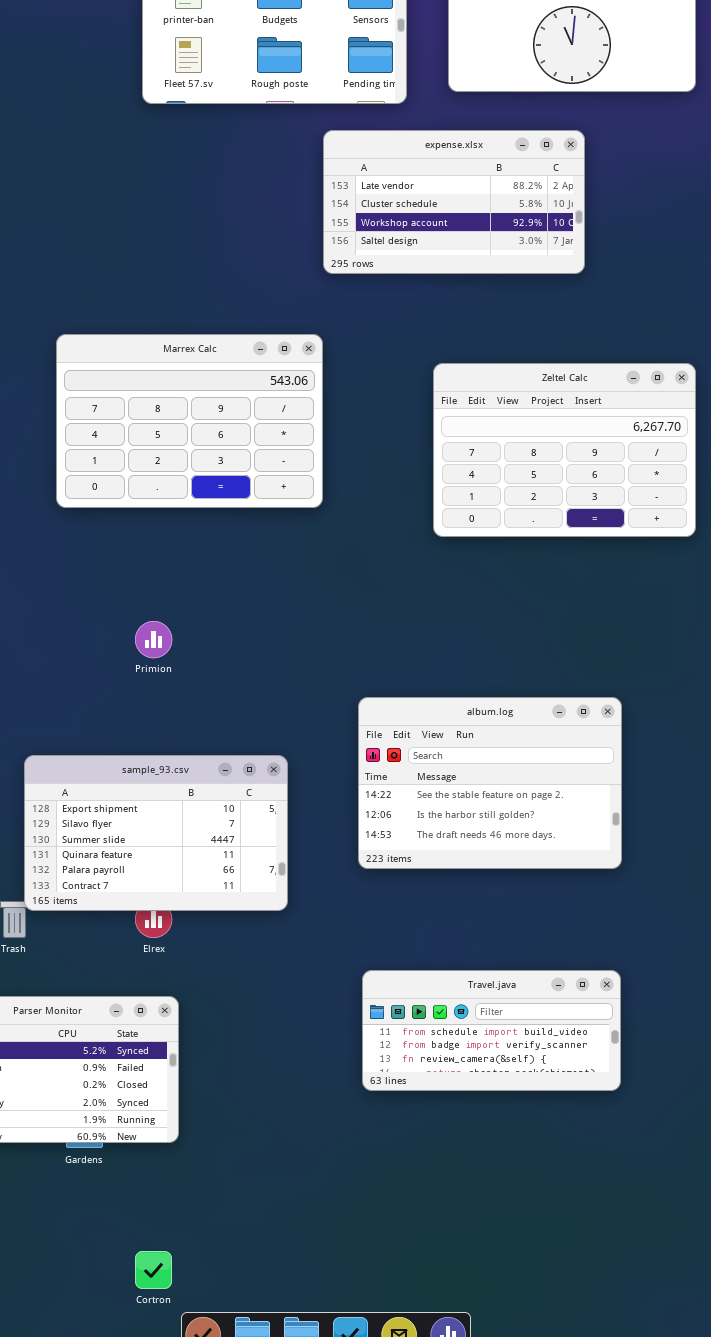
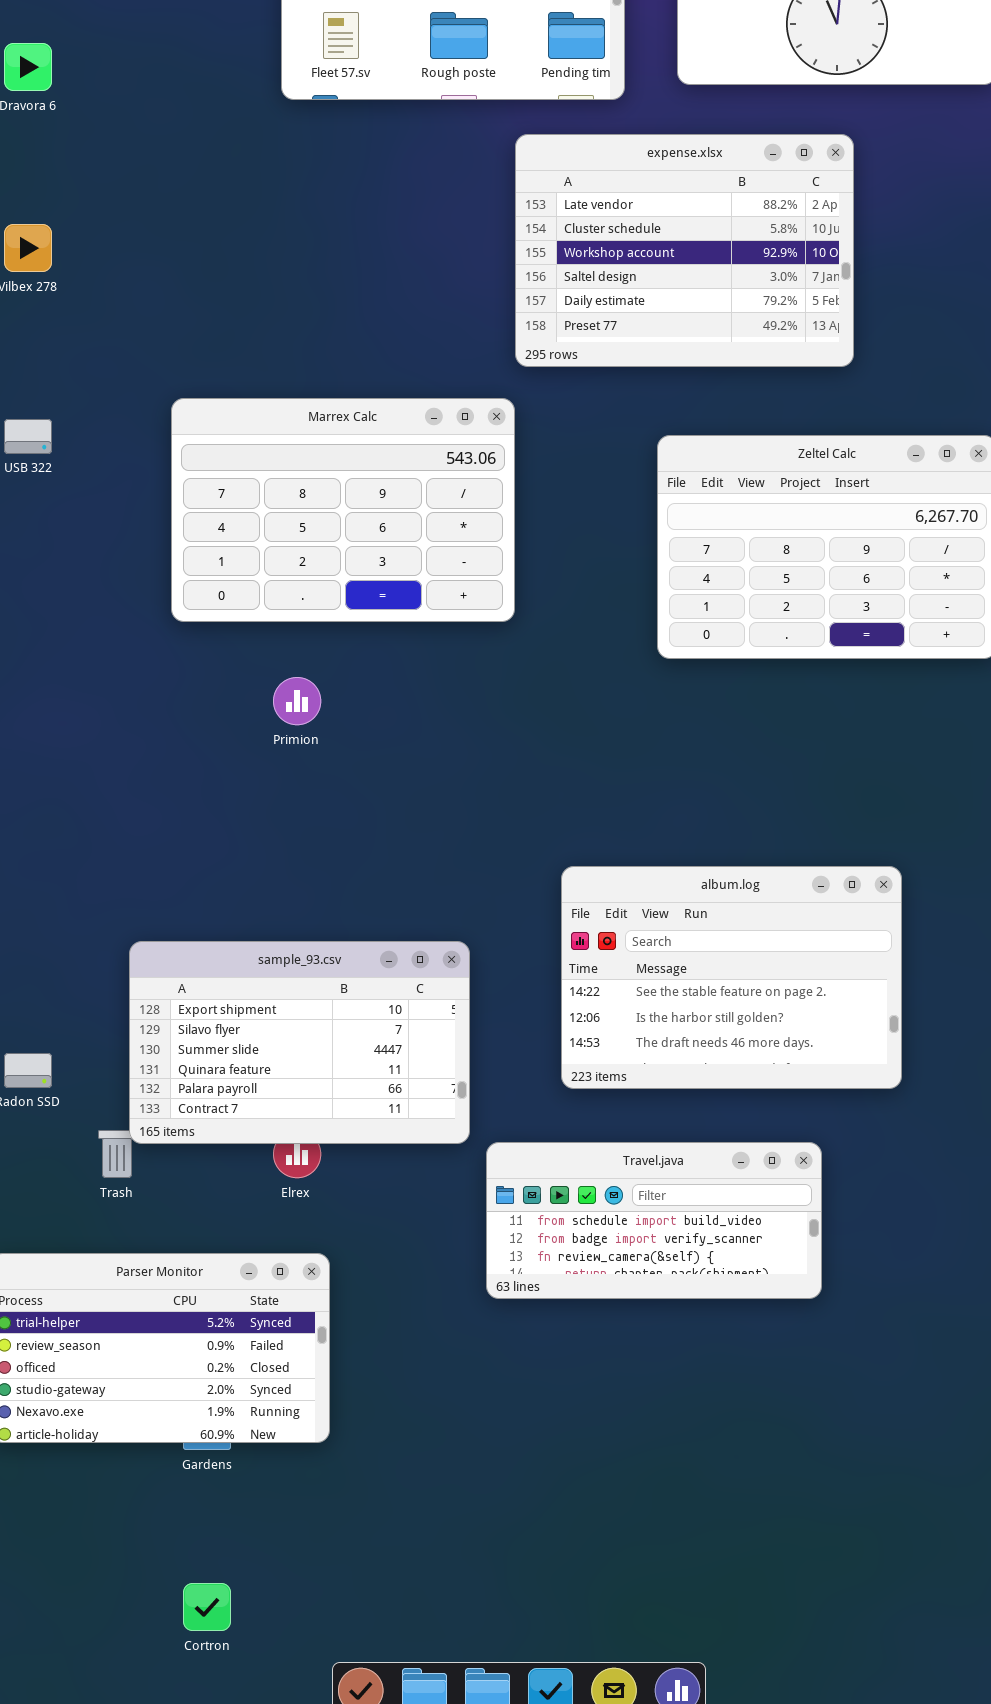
expense.xlsx: [323,130,585,274] -> [515,134,854,367], resized
Primion: [135,621,172,658] -> [273,677,321,725], moved
Travel.java: [362,970,621,1091] -> [486,1142,822,1299], moved
Cortron: [135,1251,172,1289] -> [183,1583,231,1631], moved

